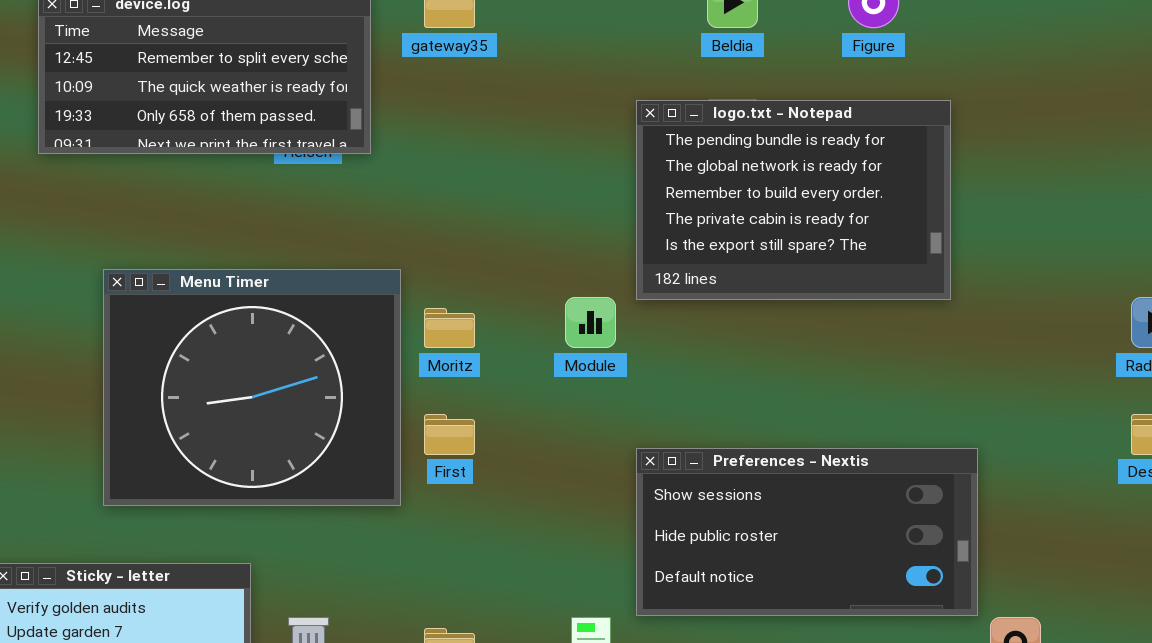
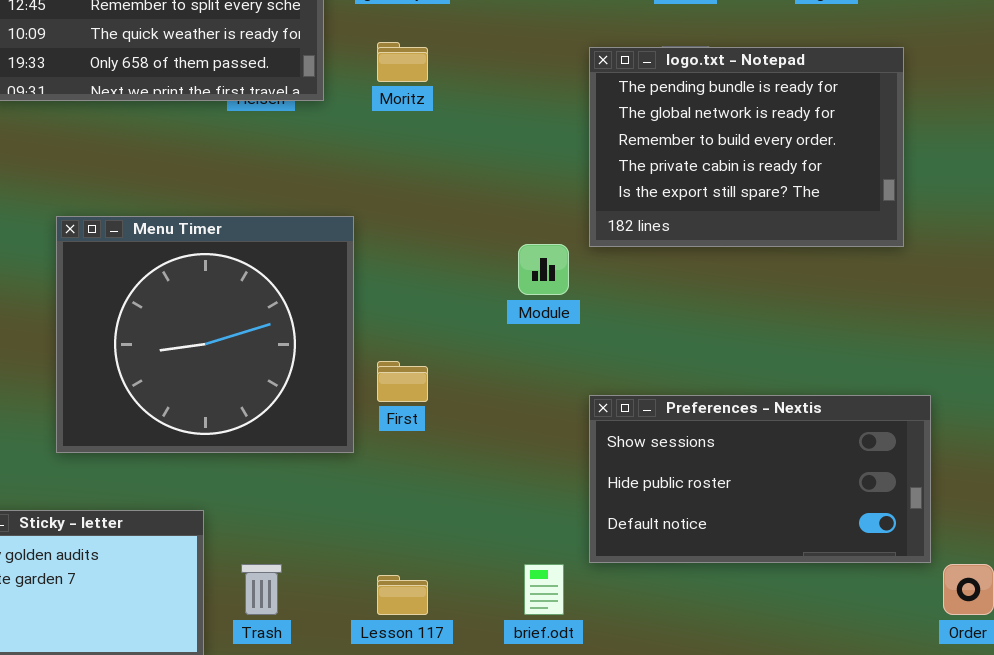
Moritz: [424,308,475,348] -> [377,42,428,82], moved

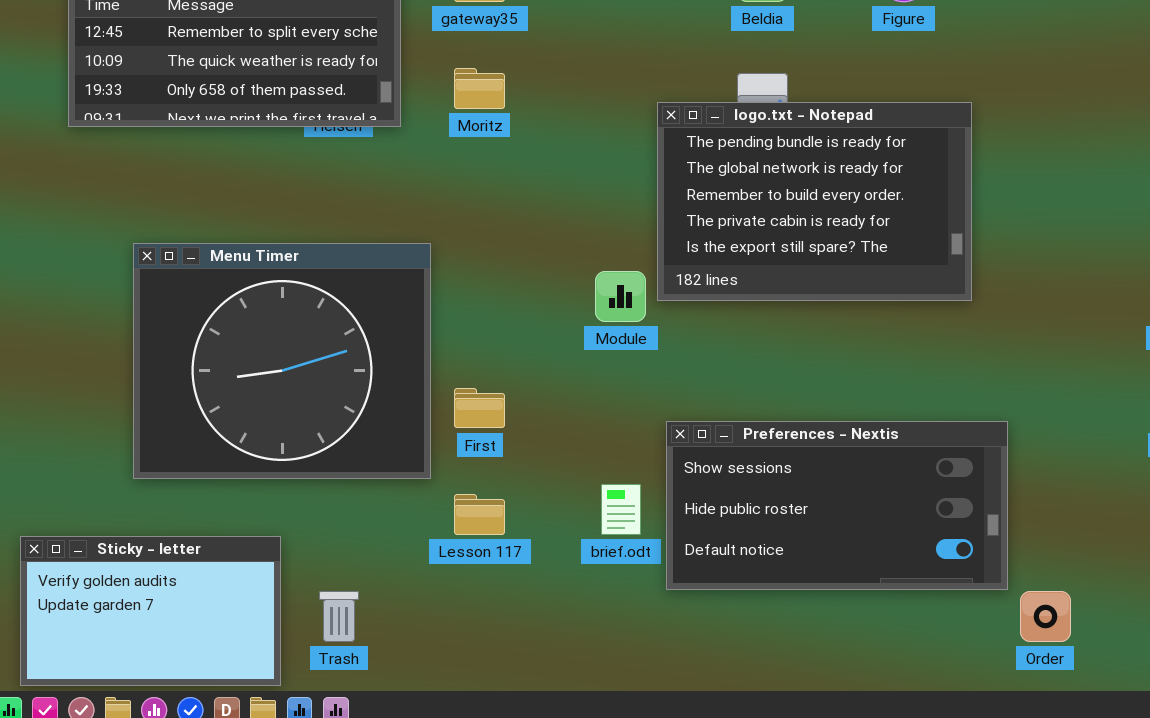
logo.txt - Notepad: [589,47,904,247] -> [657,102,972,301], moved
brief.odt: [524,564,564,615] -> [601,484,641,535], moved
Lesson 117: [377,575,428,615] -> [454,494,505,535], moved

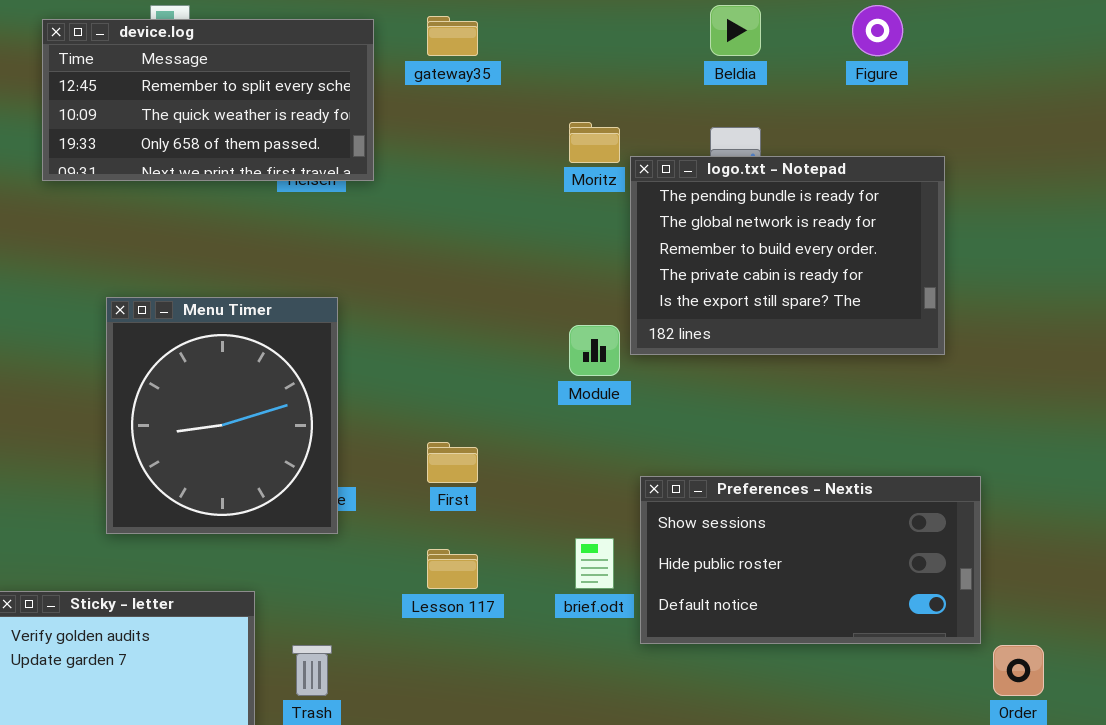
Moritz: [454,68,505,109] -> [569,122,620,163], moved
Menu Timer: [133,243,431,479] -> [106,297,338,534], resized

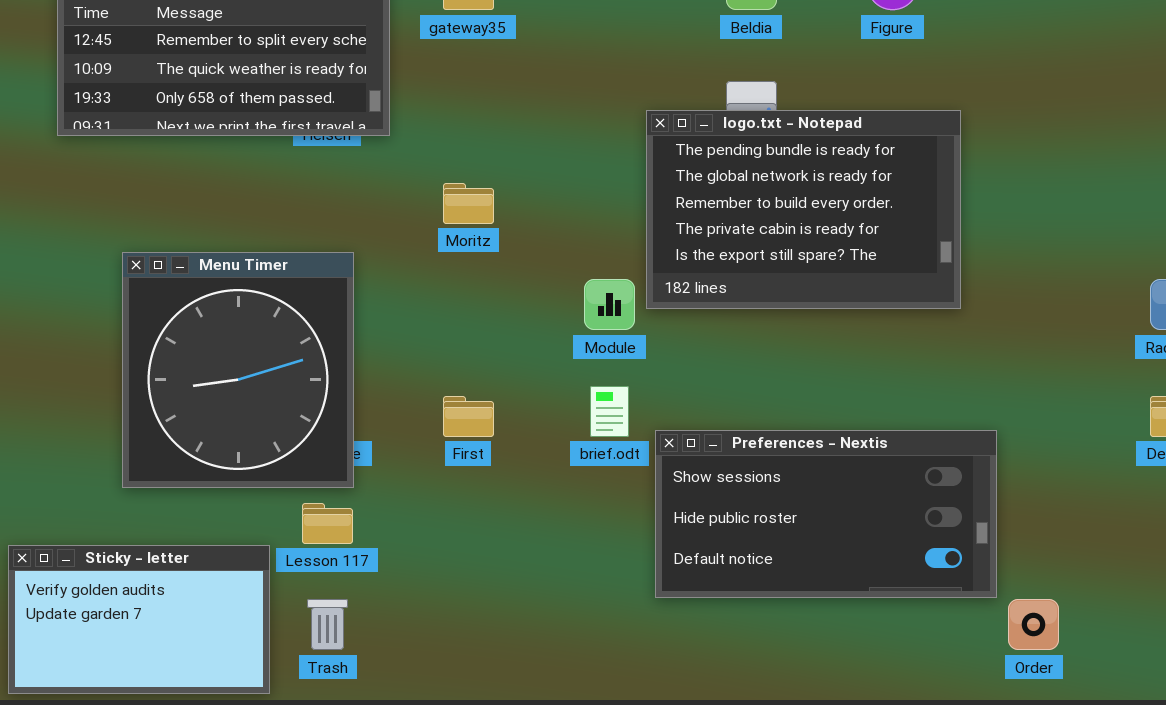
Moritz: [569,122,620,163] -> [443,183,494,224], moved
brief.odt: [575,538,614,589] -> [590,386,629,437], moved
Lesson 117: [427,549,478,589] -> [302,503,353,544], moved

